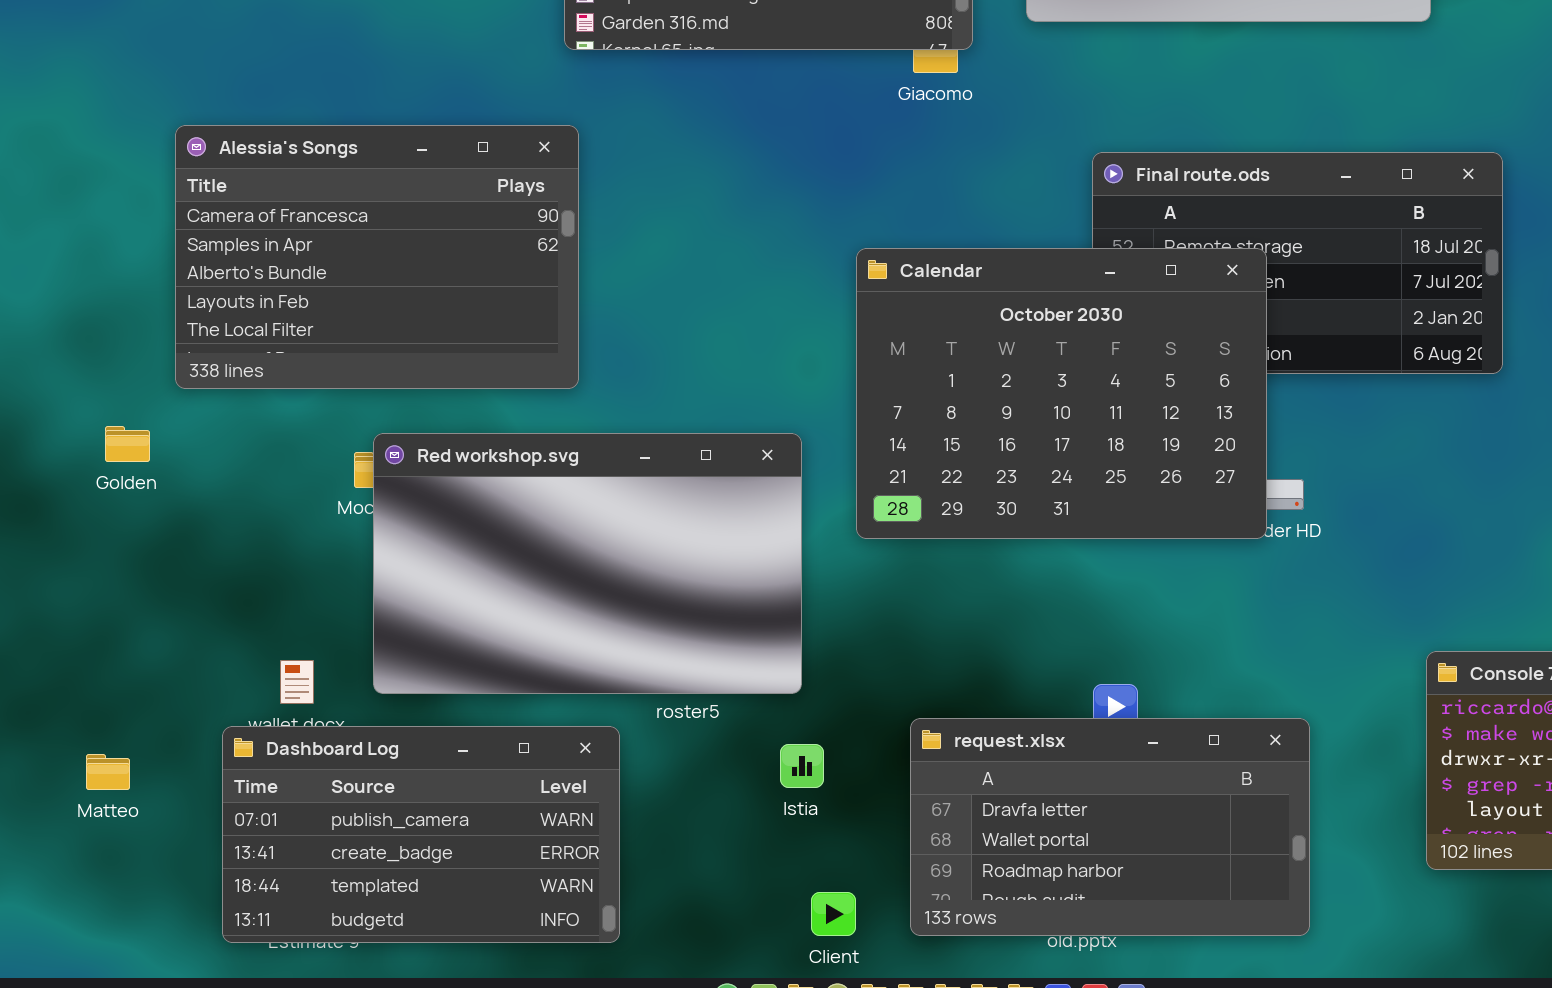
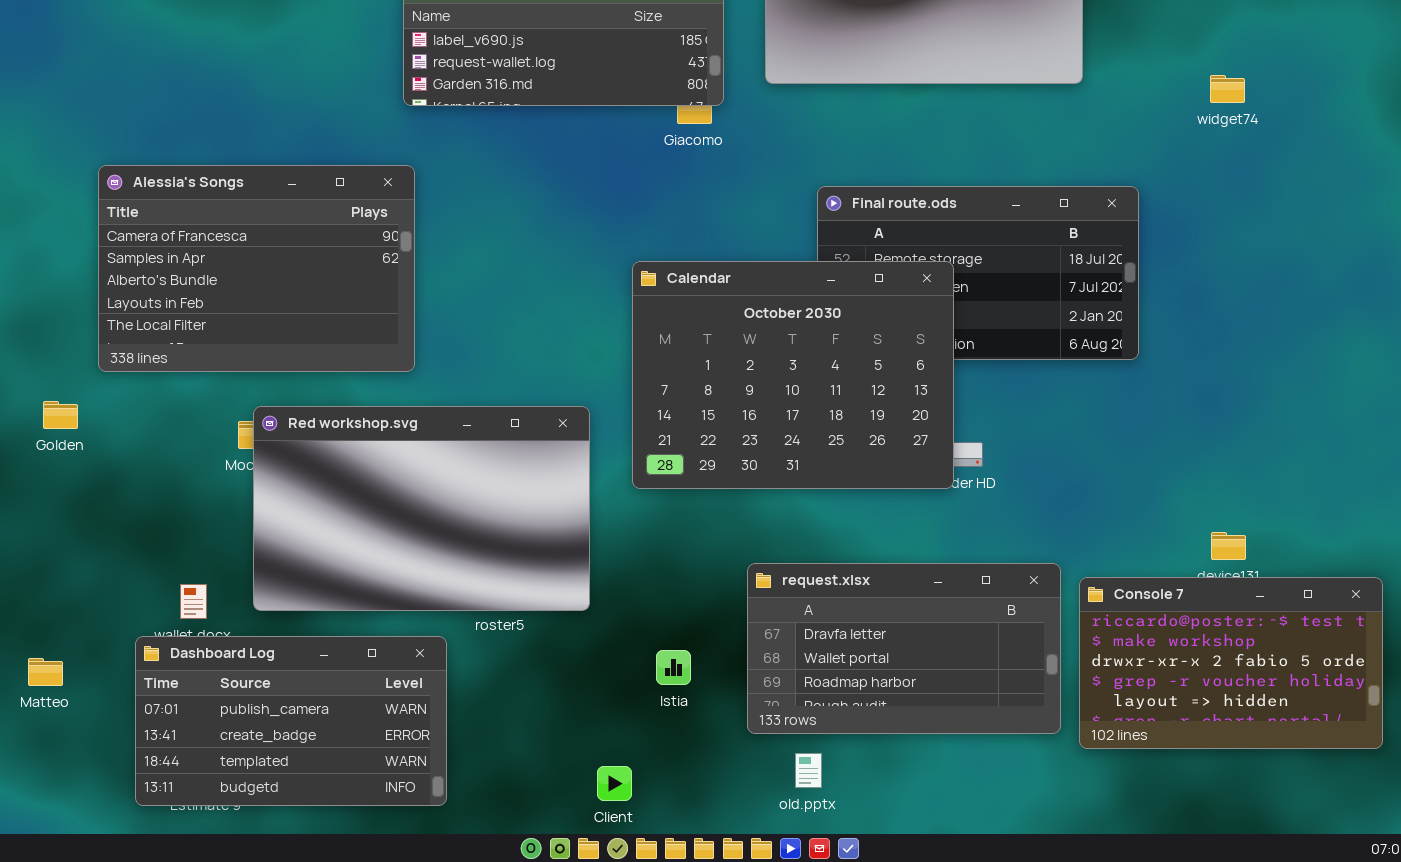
request.xlsx: [910,718,1310,936] -> [747,563,1061,734], moved
Istia: [780,744,824,788] -> [656,650,691,685], moved

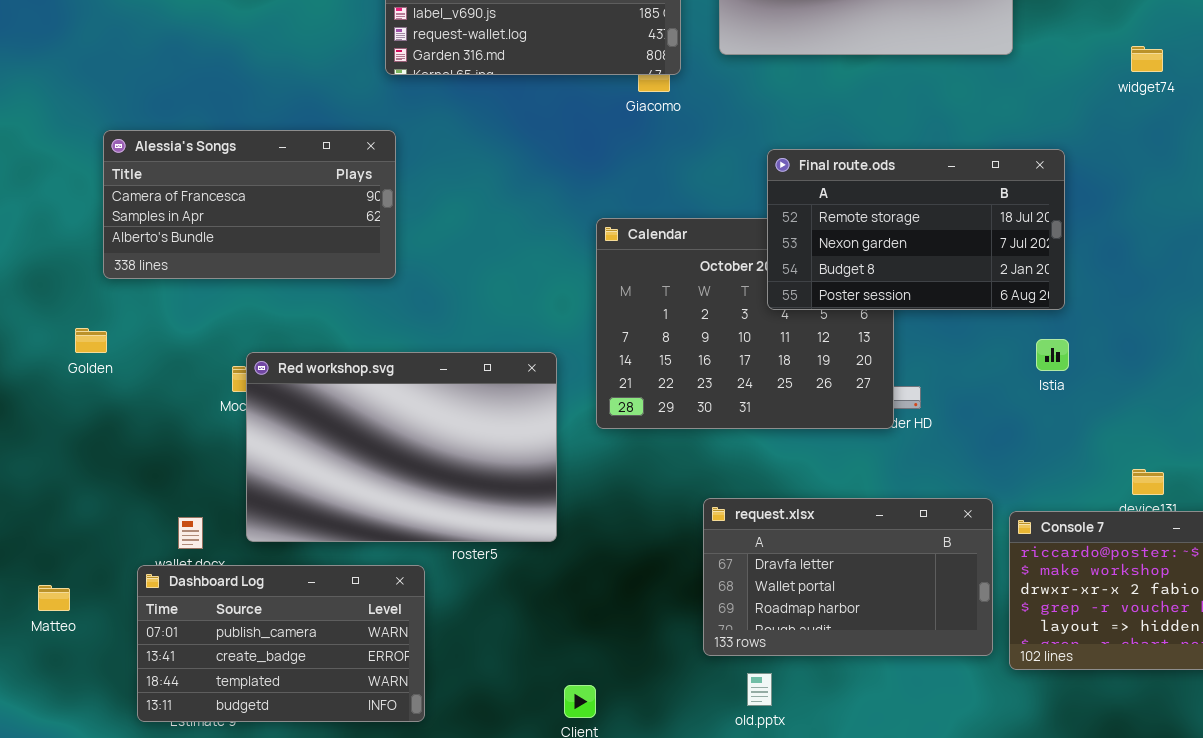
Alessia's Songs: [98,165,415,372] -> [103,130,396,279], resized
Final route.ods: [817,186,1139,360] -> [767,149,1065,310], raised
Golden: [43,401,78,429] -> [75,328,107,353], moved
Istia: [656,650,691,685] -> [1036,339,1069,371], moved

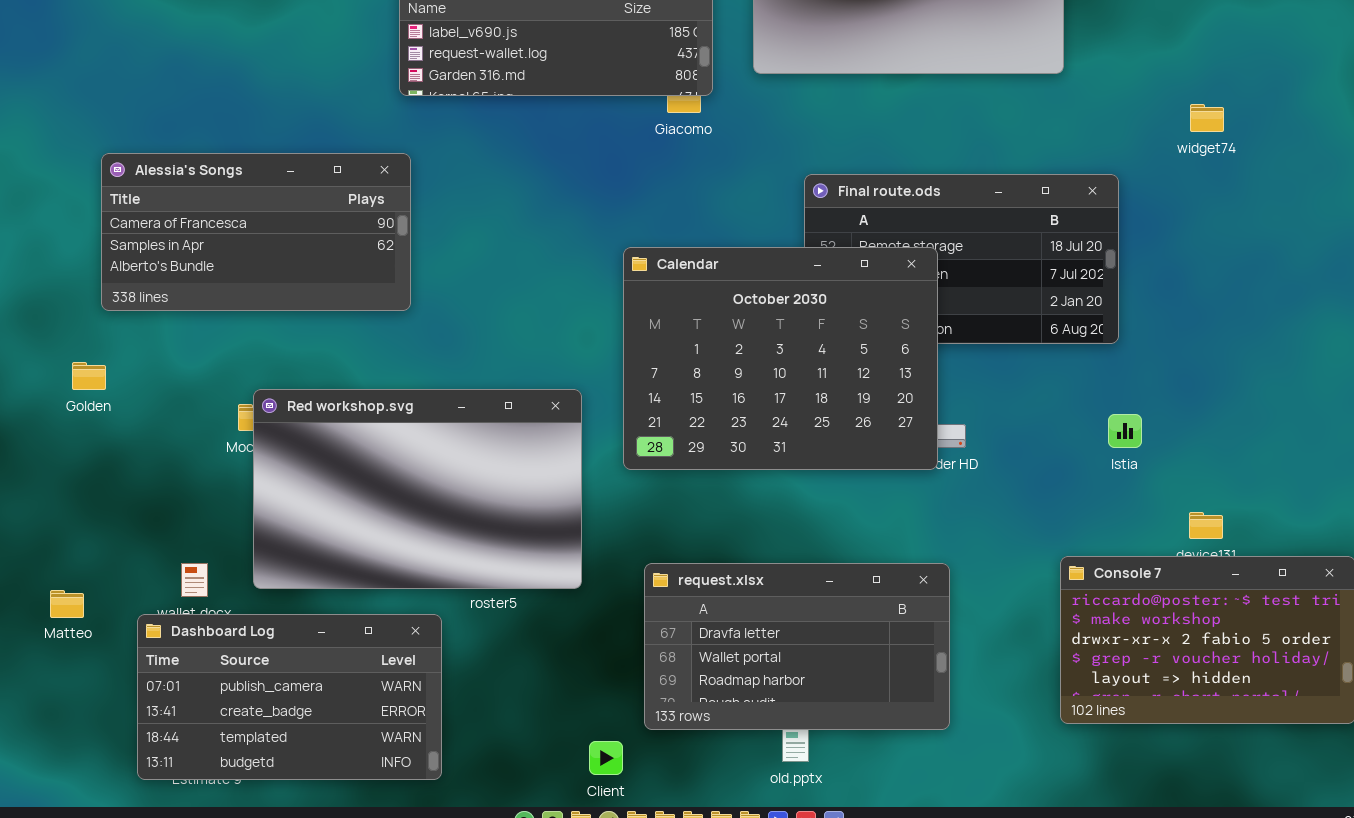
widget74: [1131,46,1163,72] -> [1190,104,1224,132], moved
Calendar: [596,218,894,429] -> [623,247,938,470], raised
Istia: [1036,339,1069,371] -> [1108,414,1142,448], moved
request.xlsx: [703,498,993,656] -> [644,563,950,730], moved
Matteo: [38,585,70,611] -> [50,590,84,618], moved

